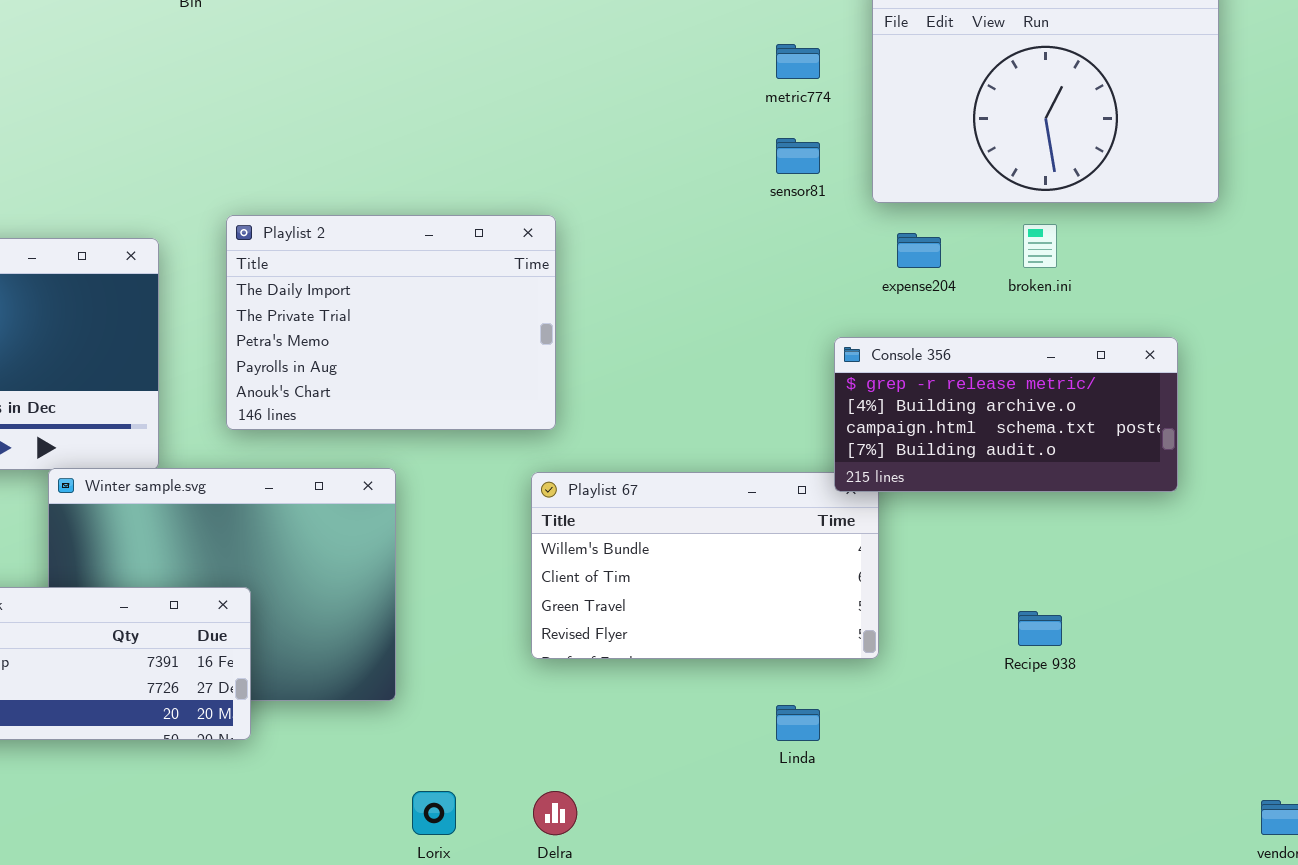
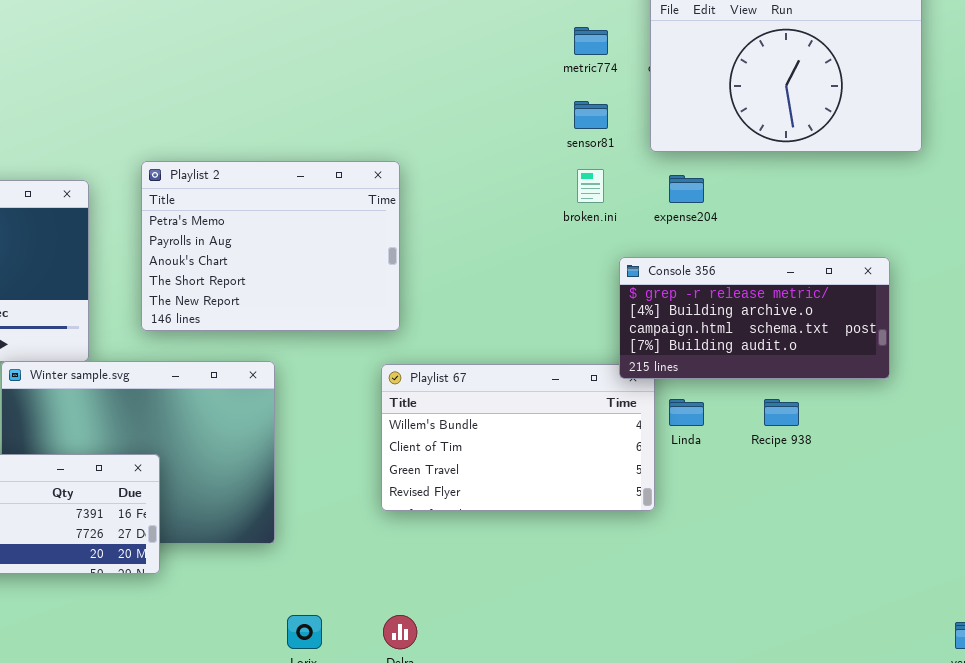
Playlist 2: [226,215,556,430] -> [141,161,400,331], scrolled down 2 rows
broken.ini: [1023,224,1057,268] -> [577,169,604,203], moved
Recipe 938: [1018,611,1062,646] -> [764,399,799,426], moved
Linda: [776,705,820,741] -> [669,399,704,426], moved

